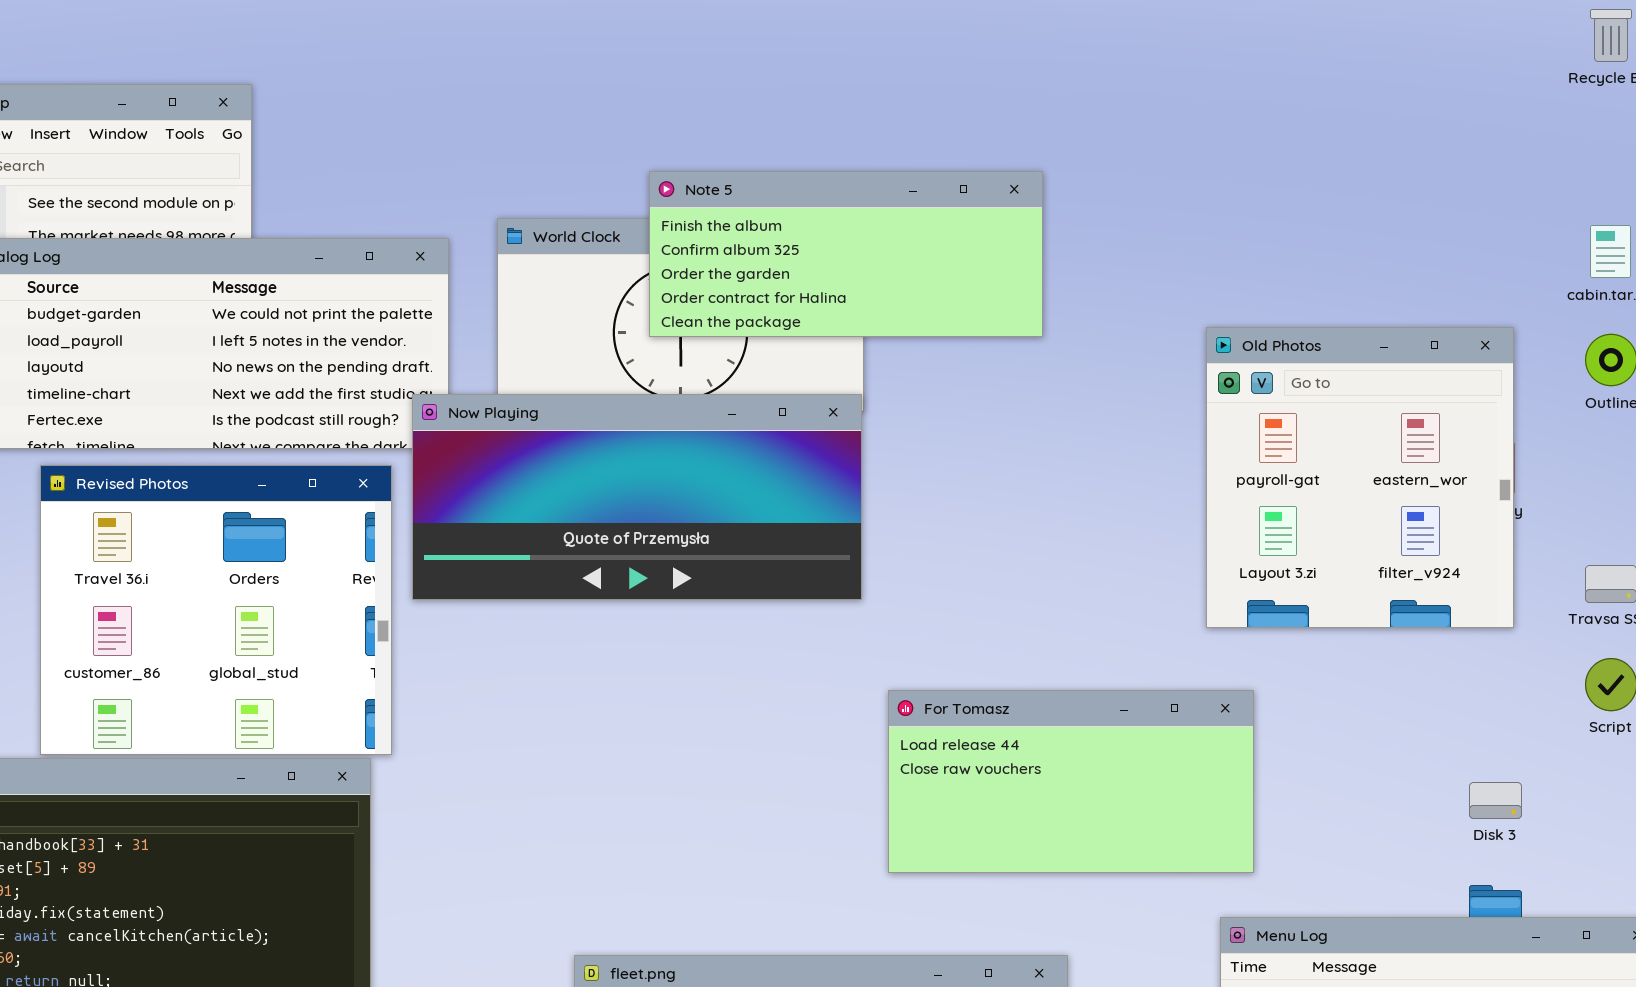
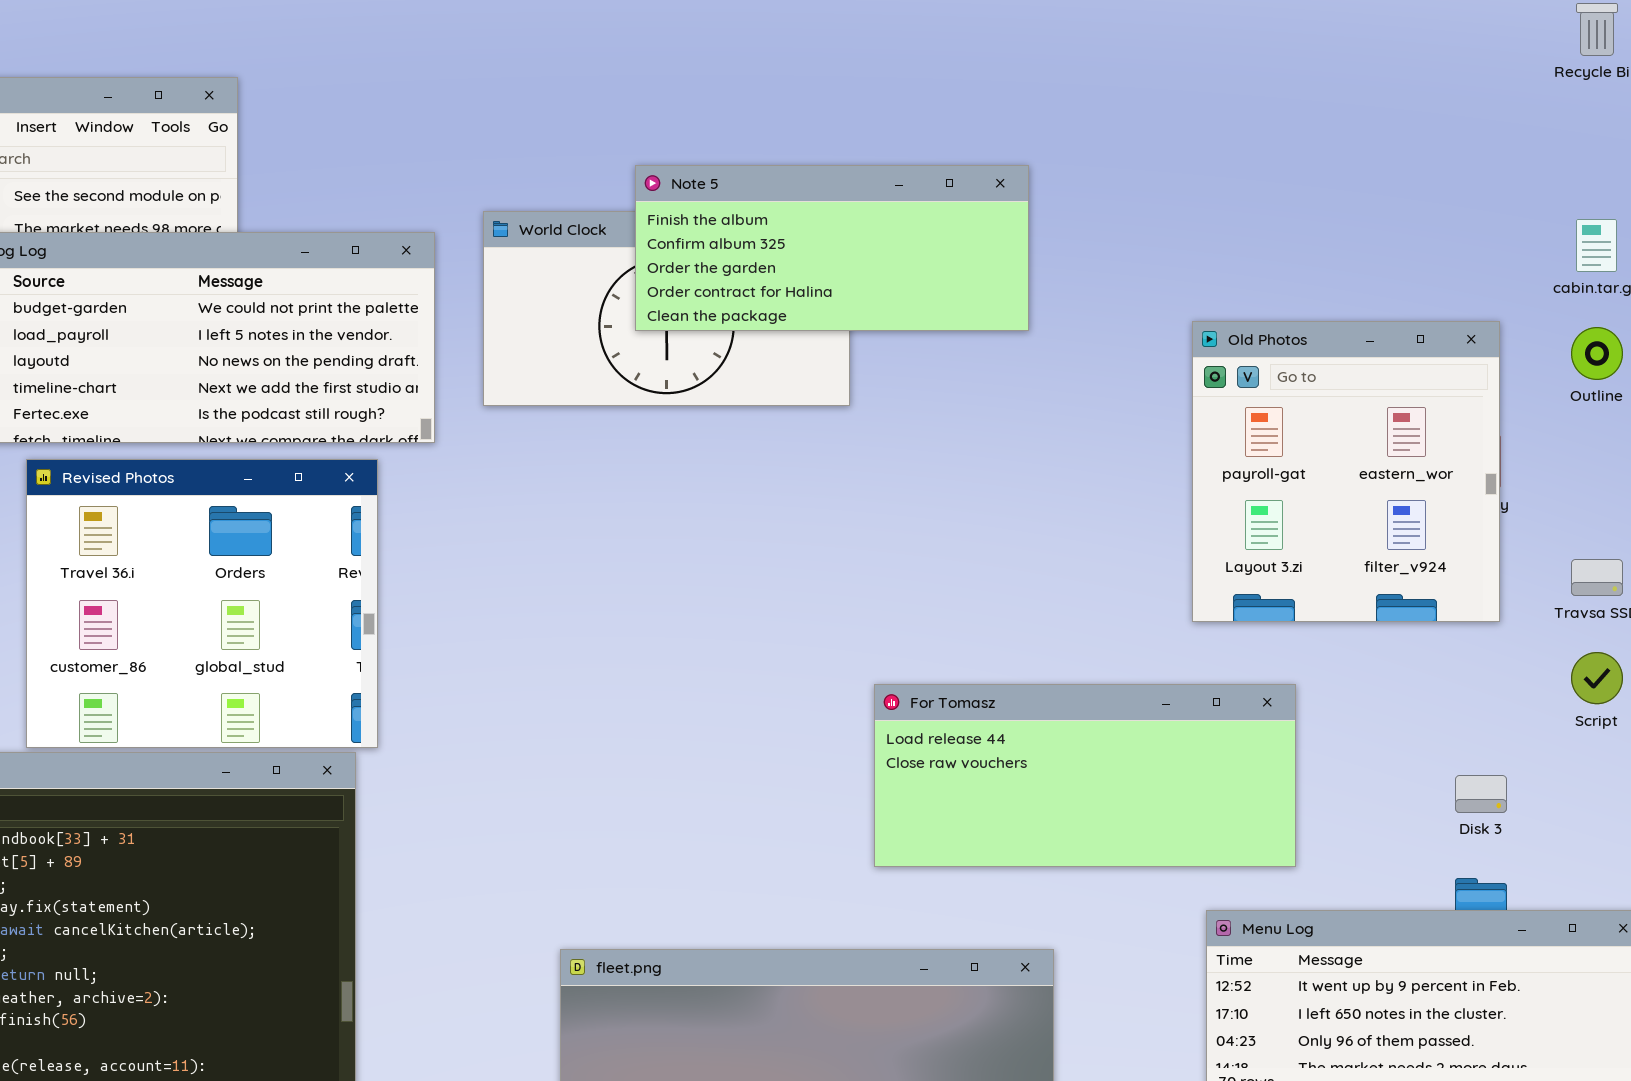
Now Playing: [412,394,862,600] -> none, closed
For Tomasz: [888,690,1254,873] -> [874,684,1296,867], resized

